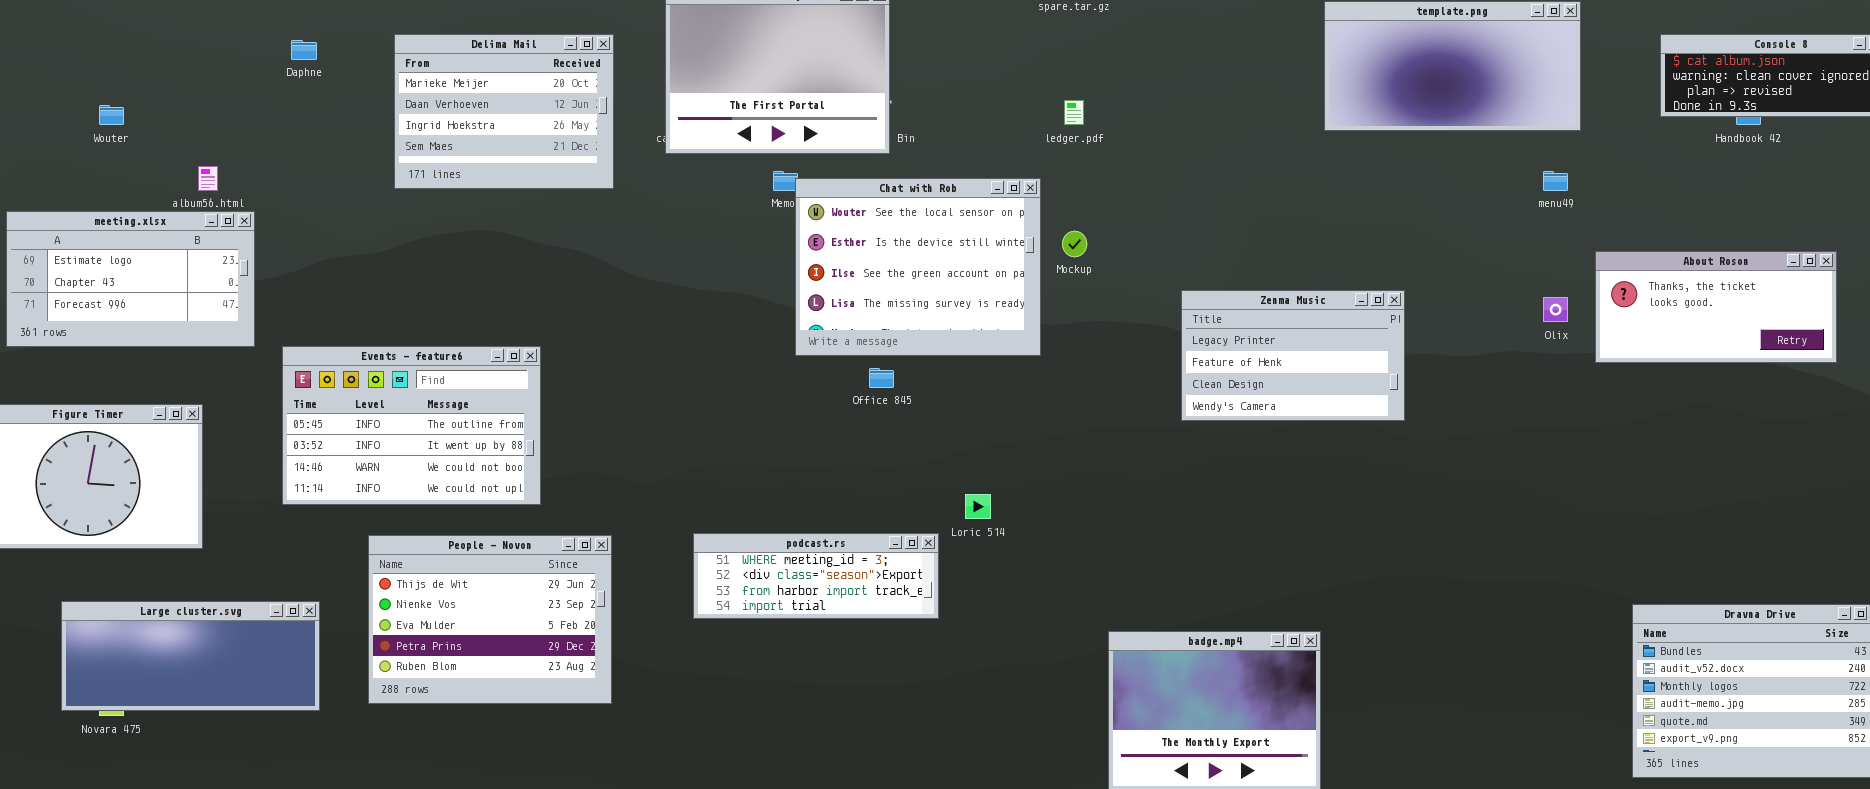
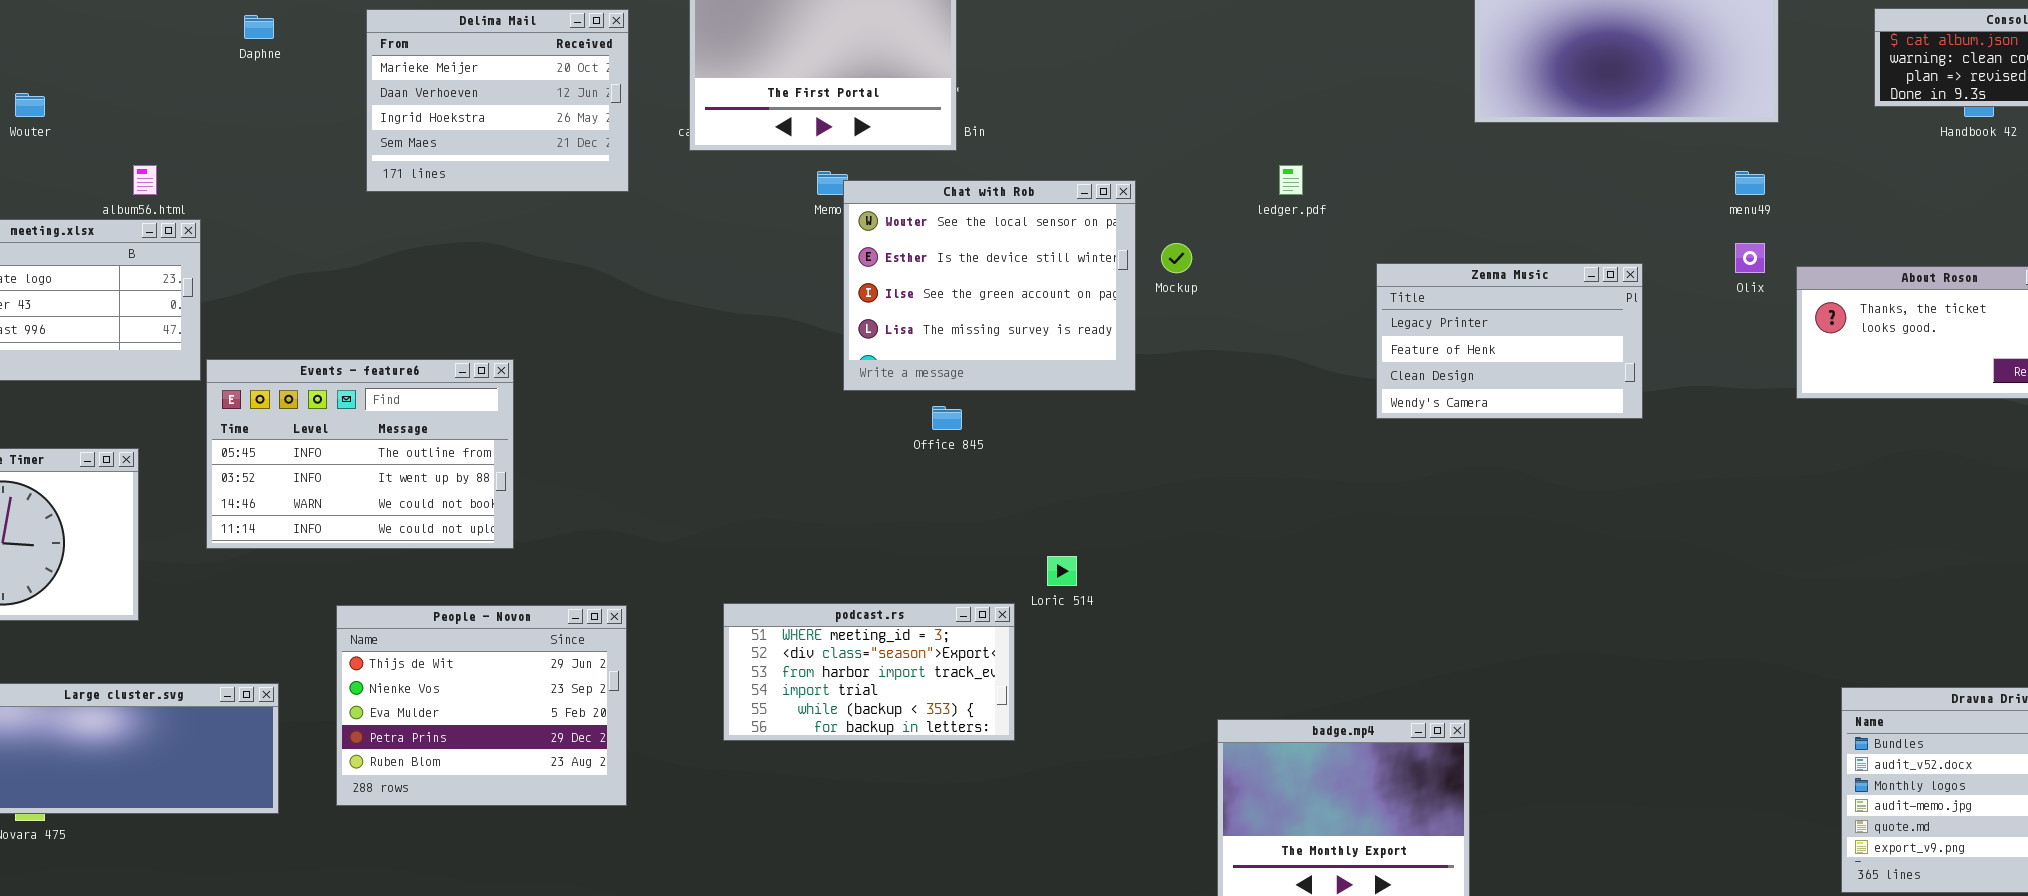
ledger.pdf: [1064,100,1084,125] -> [1279,165,1303,195], moved
Zenma Music: [1181,290,1405,421] -> [1376,263,1643,419], moved
Olix: [1543,297,1568,322] -> [1735,243,1765,273], moved
Events - feature6: [282,346,541,505] -> [206,359,514,549], moved
podcast.rs: [693,533,939,619] -> [723,603,1015,741], resized

